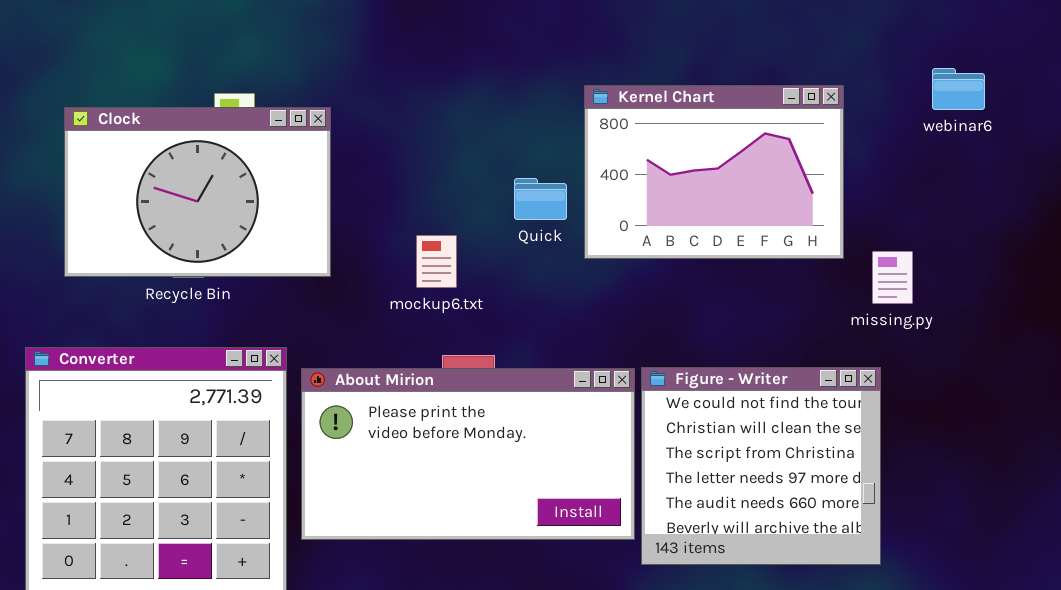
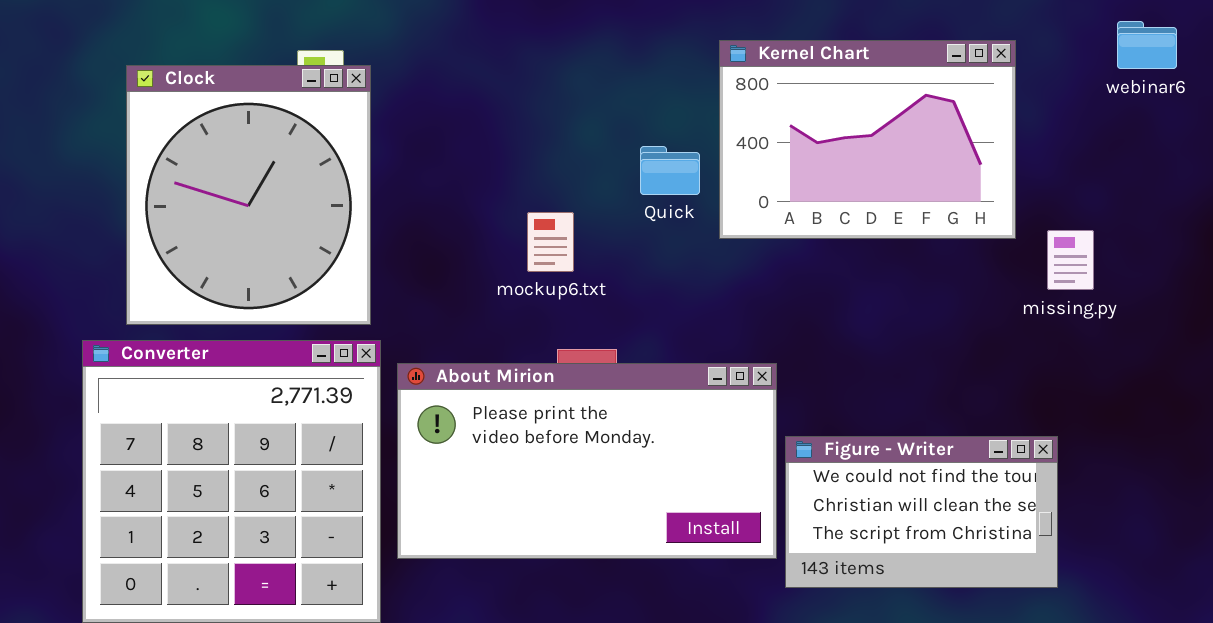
Clock: [64,107,331,277] -> [126,65,371,325], resized
Figure - Writer: [641,367,881,565] -> [785,436,1058,588], resized

